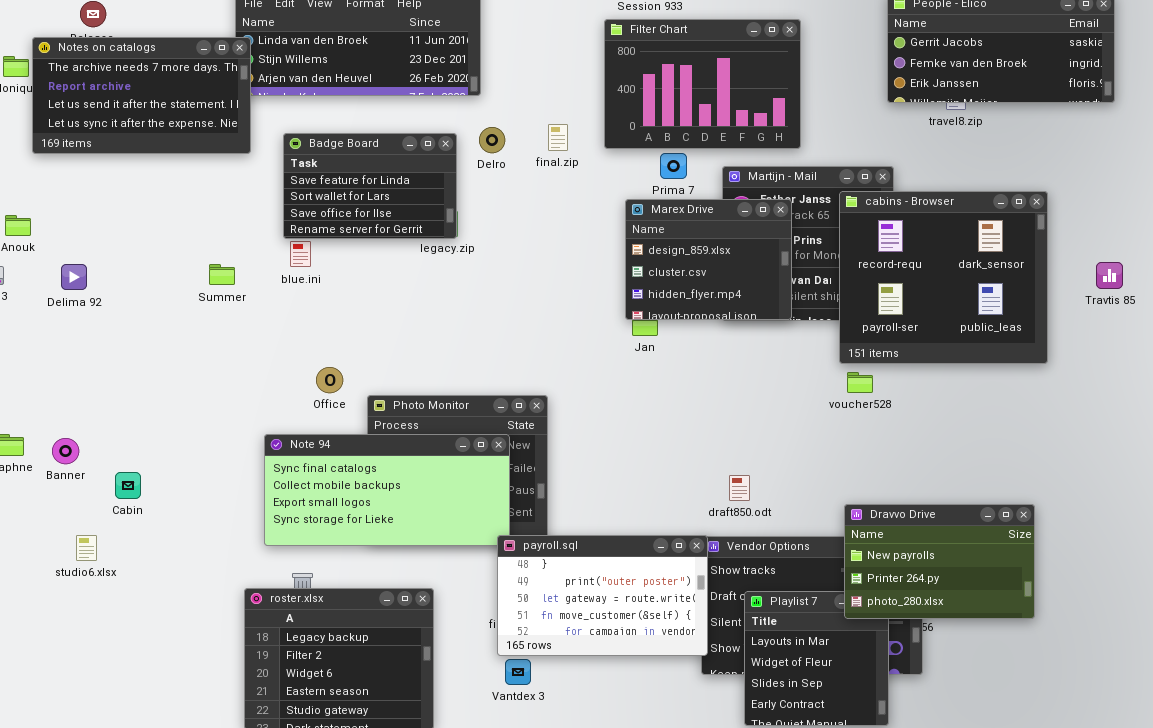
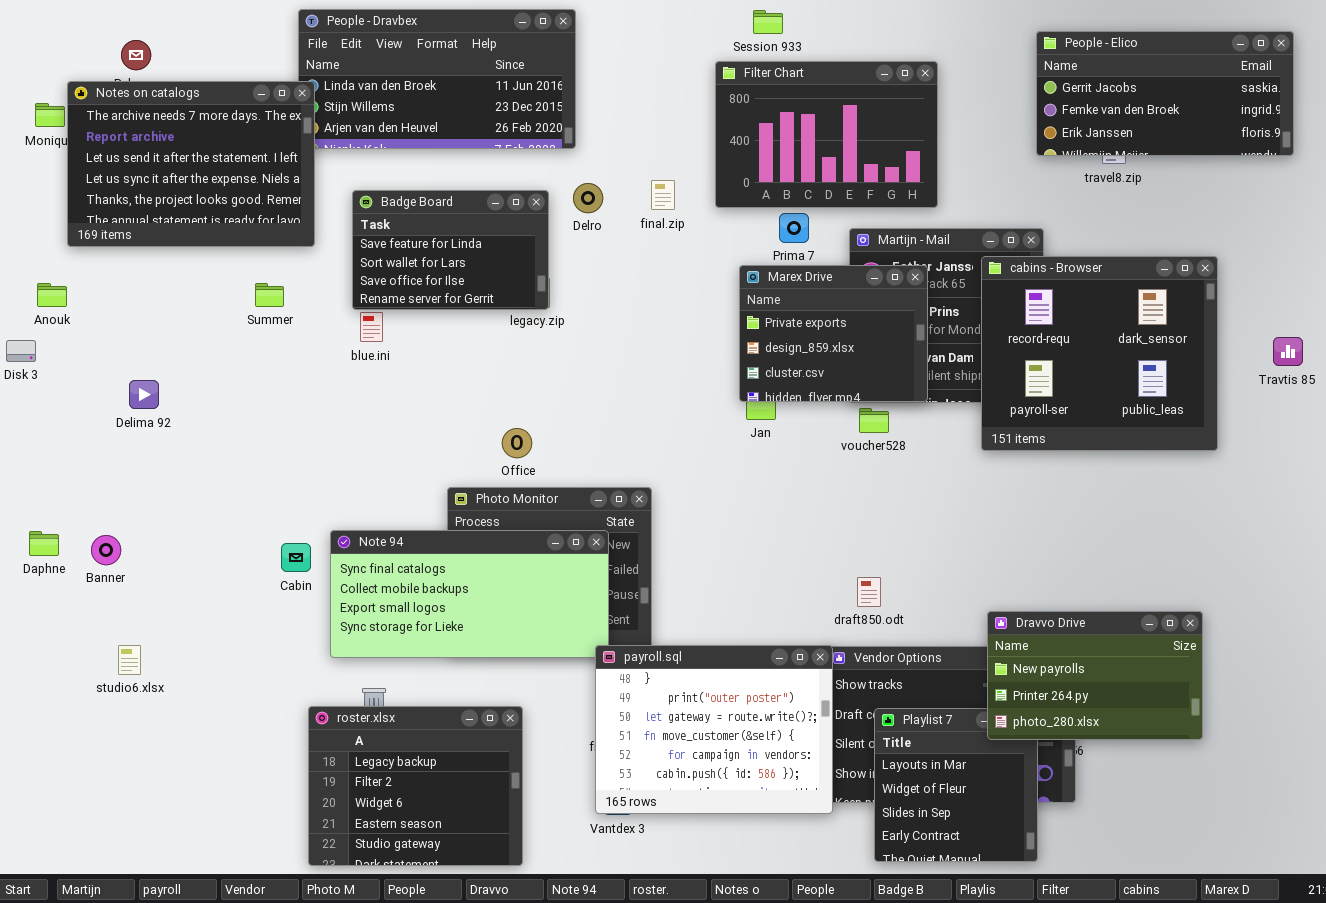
Notes on catalogs: [32,37,251,154] -> [67,81,315,247], resized
Marex Drive: [625,199,792,320] -> [739,265,928,402], scrolled up 1 row
Delima 92: [61,264,87,290] -> [129,380,159,409], moved
Summer: [209,264,235,285] -> [255,283,284,307], moved
Office: [316,367,343,393] -> [502,428,532,458], moved
voucher528: [847,372,873,393] -> [859,408,889,433], moved
Cabin: [115,472,141,499] -> [281,543,311,572], moved
payroll.sql: [497,535,708,656] -> [595,645,833,814], resized

